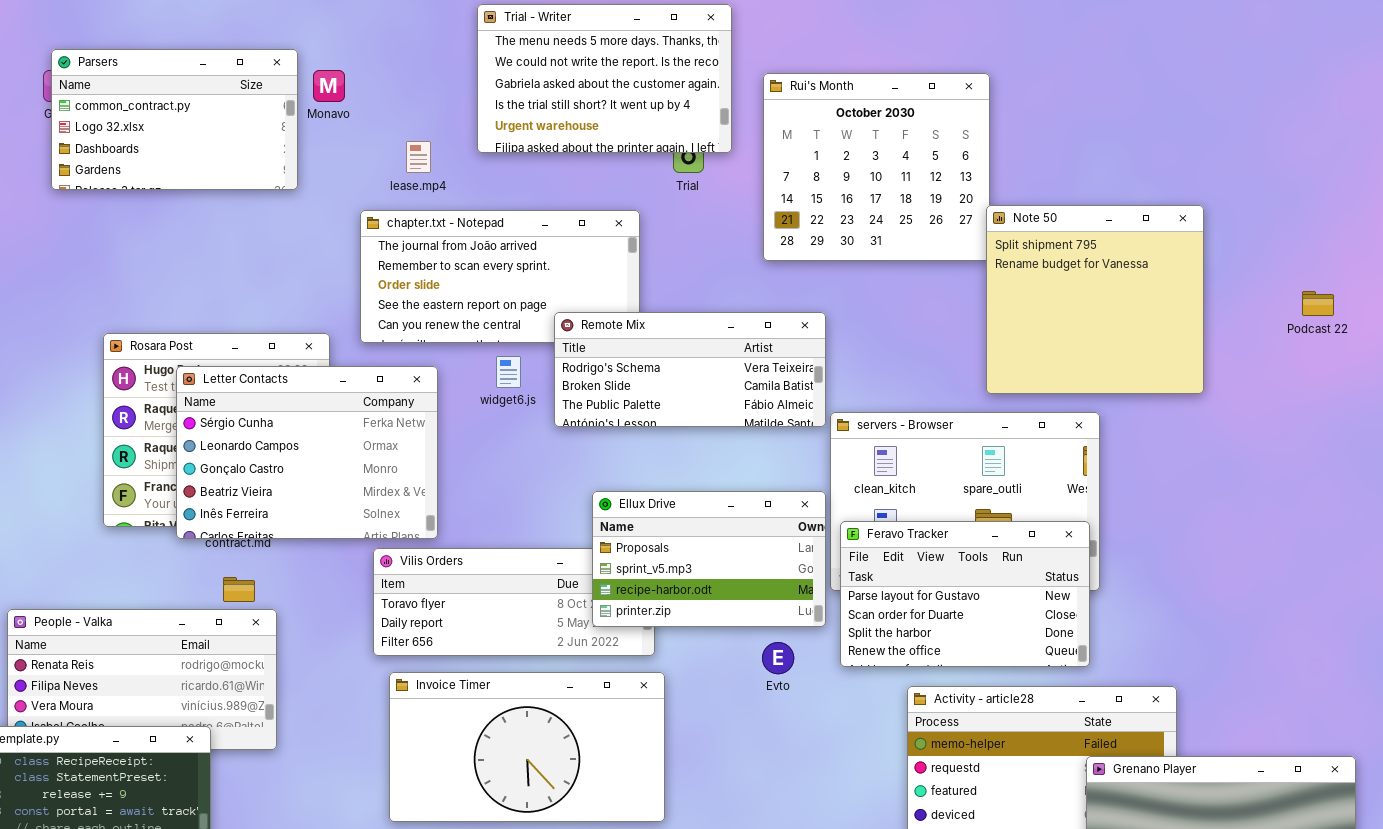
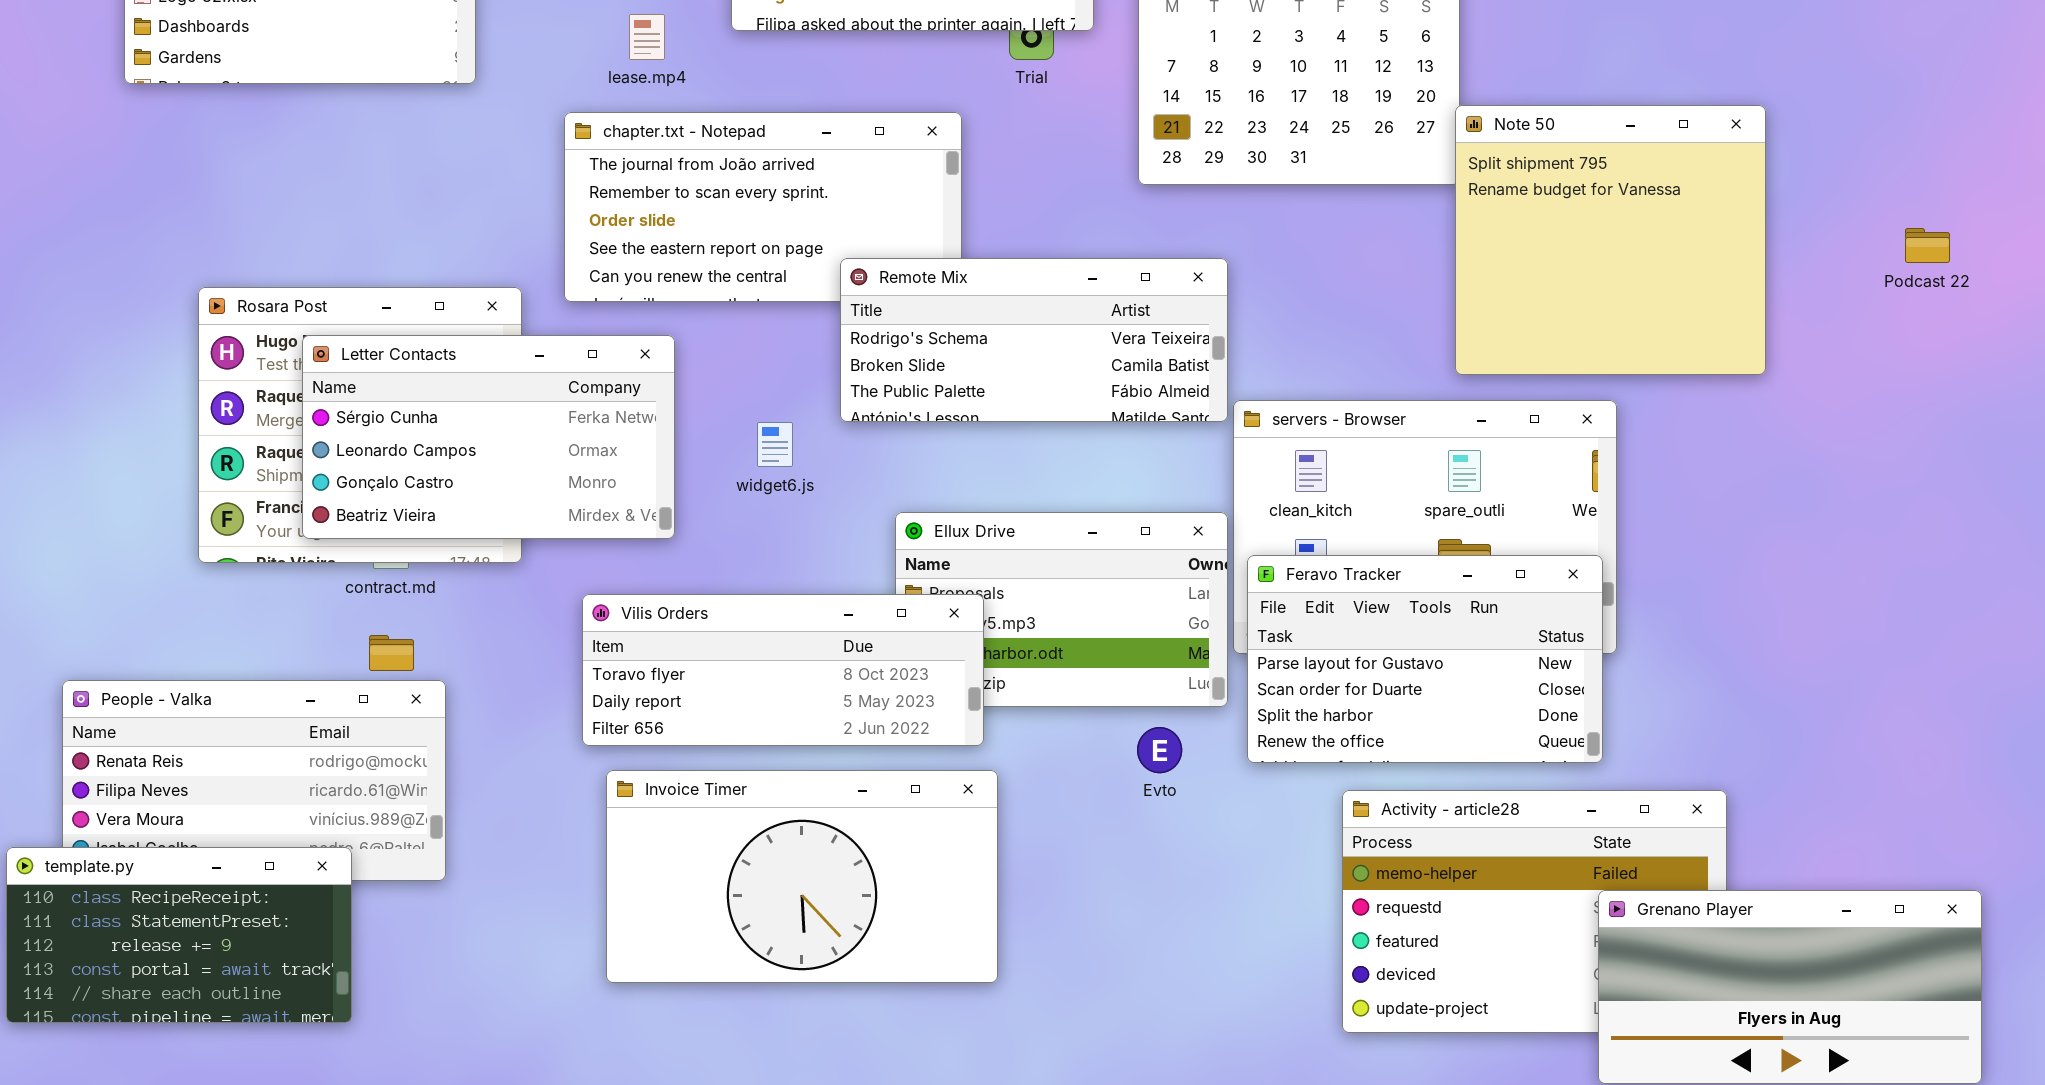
widget6.js: [496,356,521,388] -> [757,422,793,467], moved
Letter Contacts: [176,366,438,539] -> [302,335,675,539], resized
Vilis Orders: [373,548,655,656] -> [582,594,984,746], raised

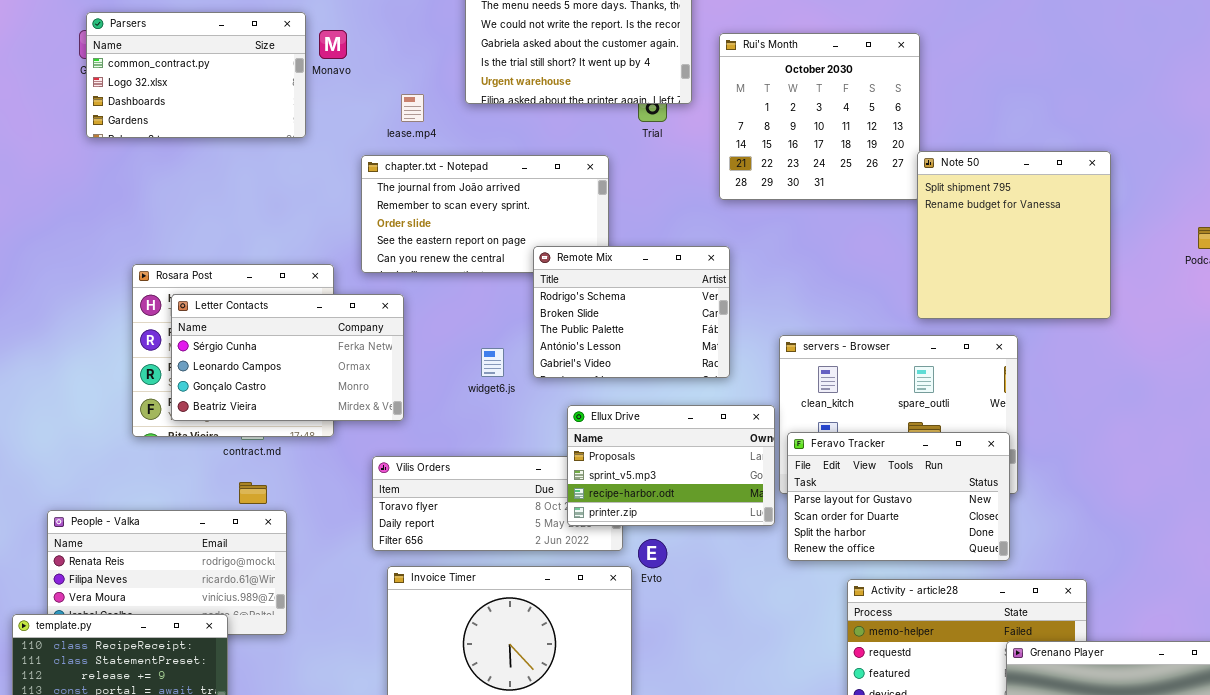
Remote Mix: [840,258,1228,422] -> [533,246,730,378], resized
Letter Contacts: [302,335,675,539] -> [171,294,404,421], moved
Ellux Drive: [895,512,1228,707] -> [567,405,775,526], raised
Evto: [1137,727,1182,773] -> [638,539,667,568], moved

